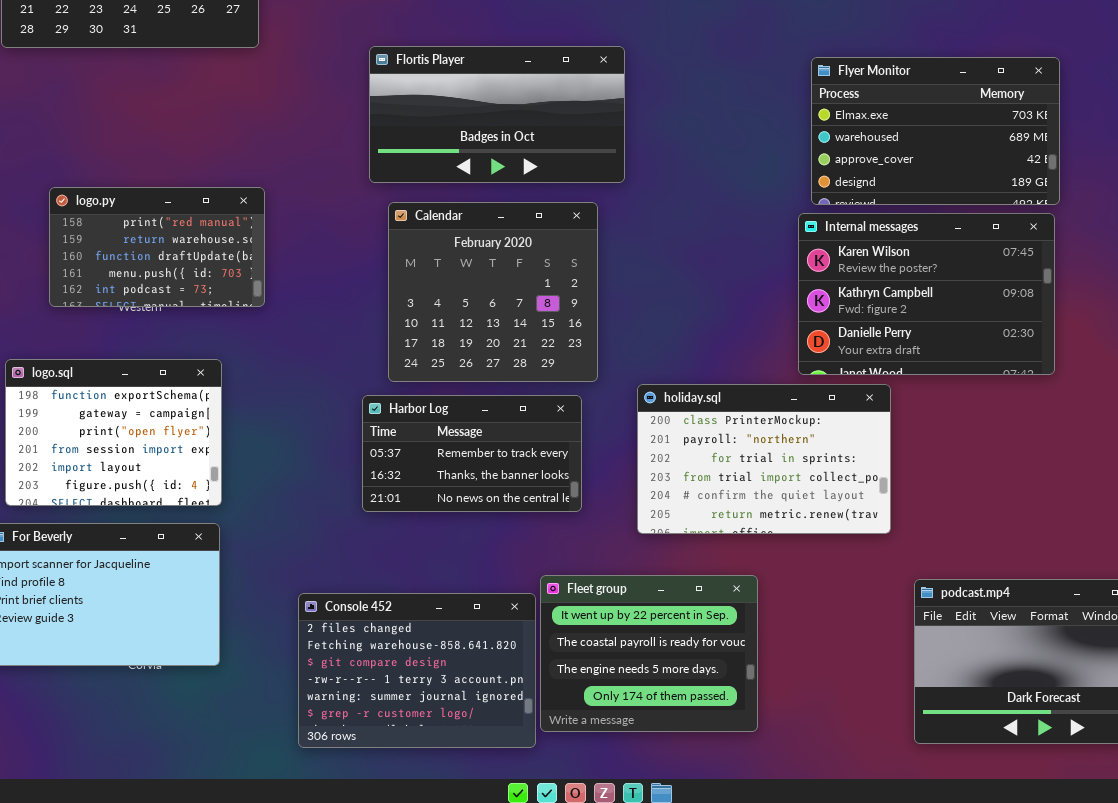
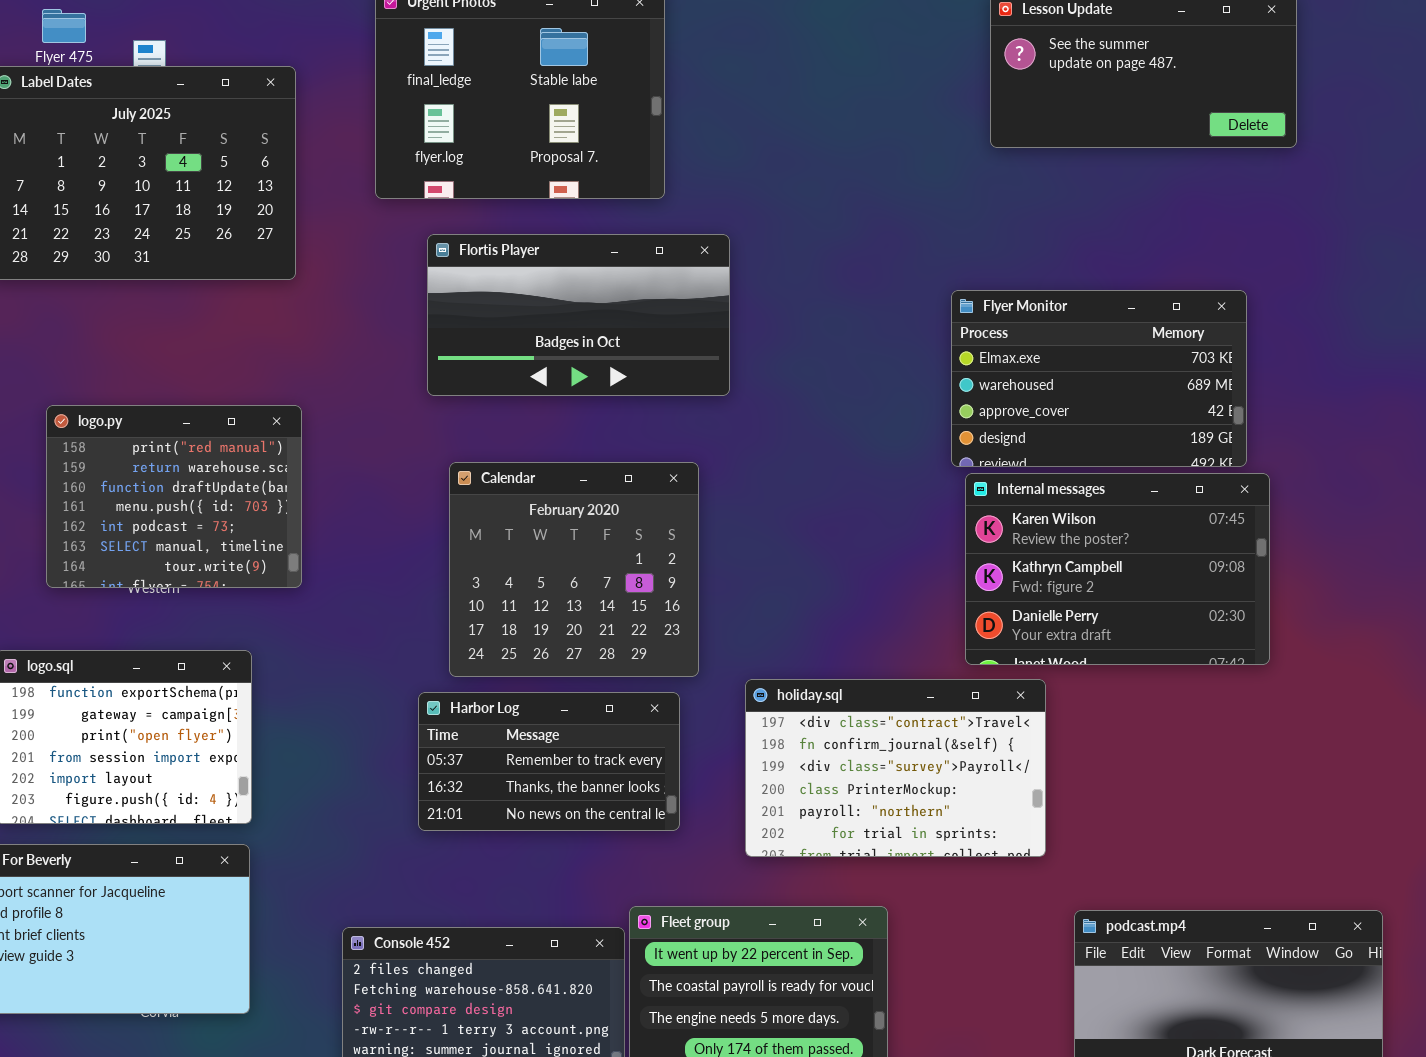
Flortis Player: [369,46,625,183] -> [427,234,730,396], moved
logo.py: [49,187,265,307] -> [46,405,302,588], resized
Internal messages: [798,213,1055,375] -> [965,473,1270,665], moved
holiday.sql: [637,384,891,534] -> [745,679,1046,857], scrolled up 3 rows

